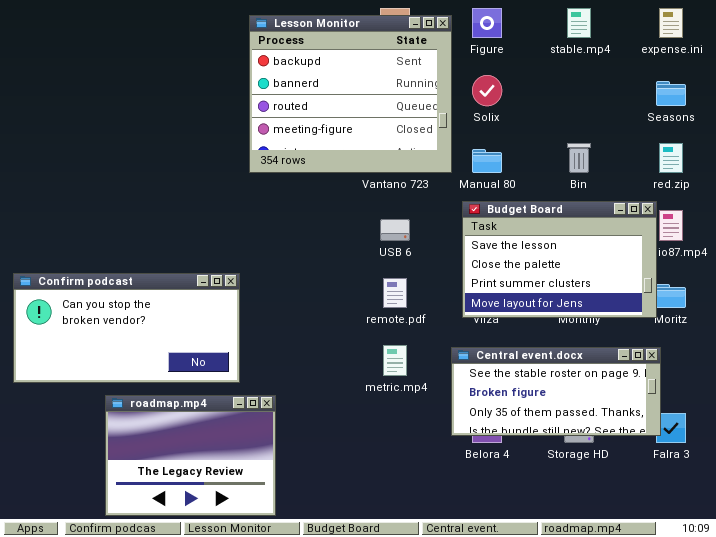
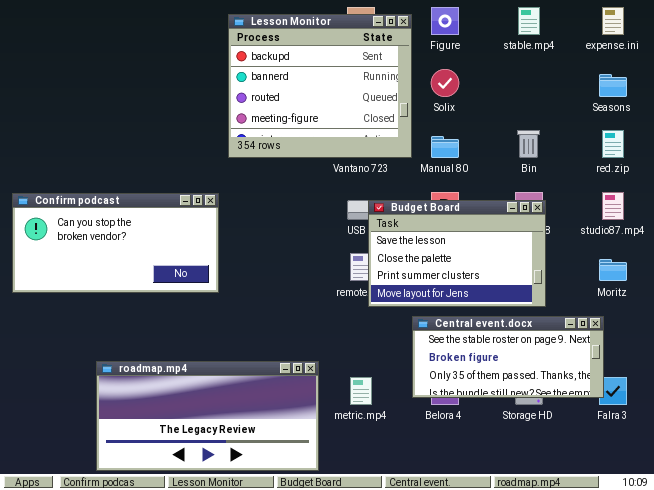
Budget Board: [462,201,657,318] -> [368,200,546,307], moved
Confirm podcast: [13,273,240,383] -> [12,193,219,293], moved
metric.mp4: [383,345,407,376] -> [350,377,372,405], moved
roadmap.mp4: [105,395,276,516] -> [96,361,319,471], resized

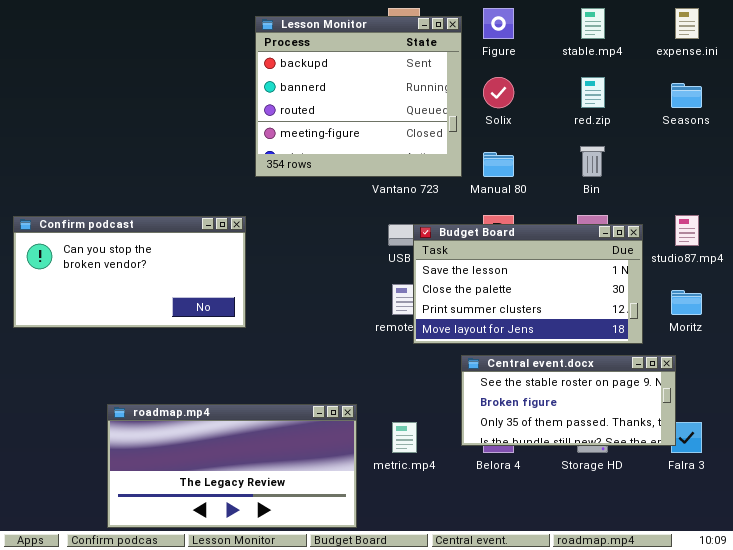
red.zip: [602,130,624,158] -> [581,77,605,108], moved
Budget Board: [368,200,546,307] -> [413,224,643,344], resized

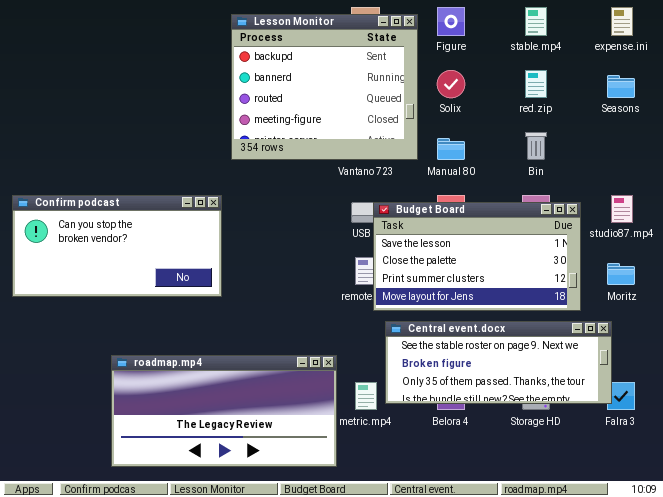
Central event.docx: [461,355,676,446] -> [385,321,612,404], resized
roadmap.mp4: [107,404,357,528] -> [111,355,337,467], moved

